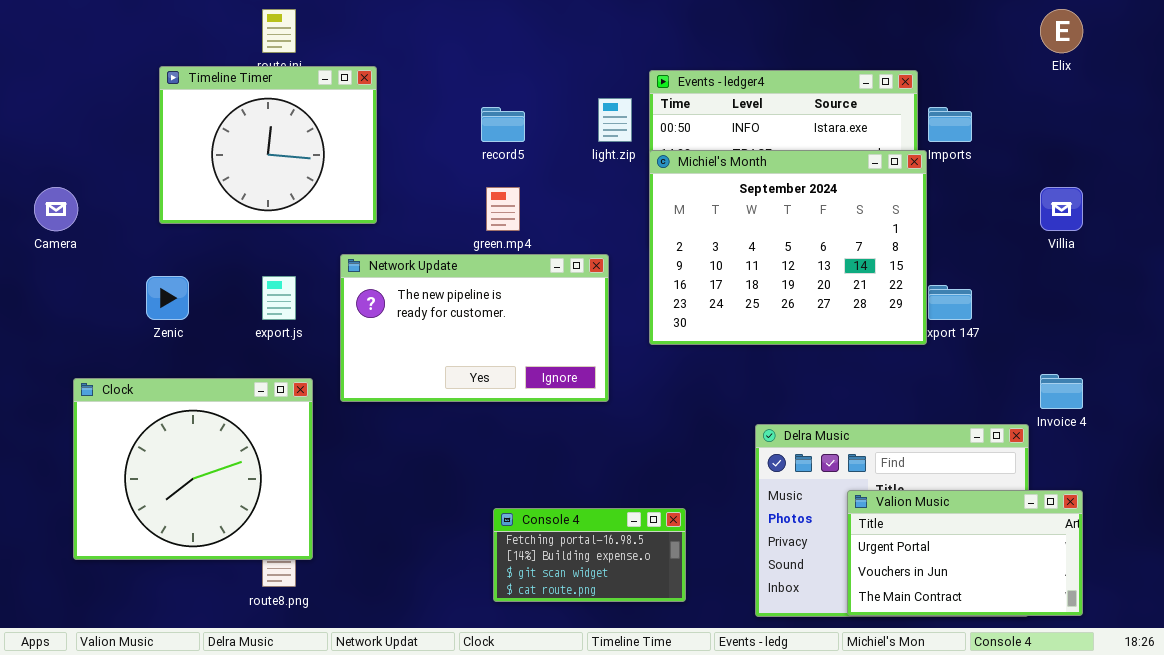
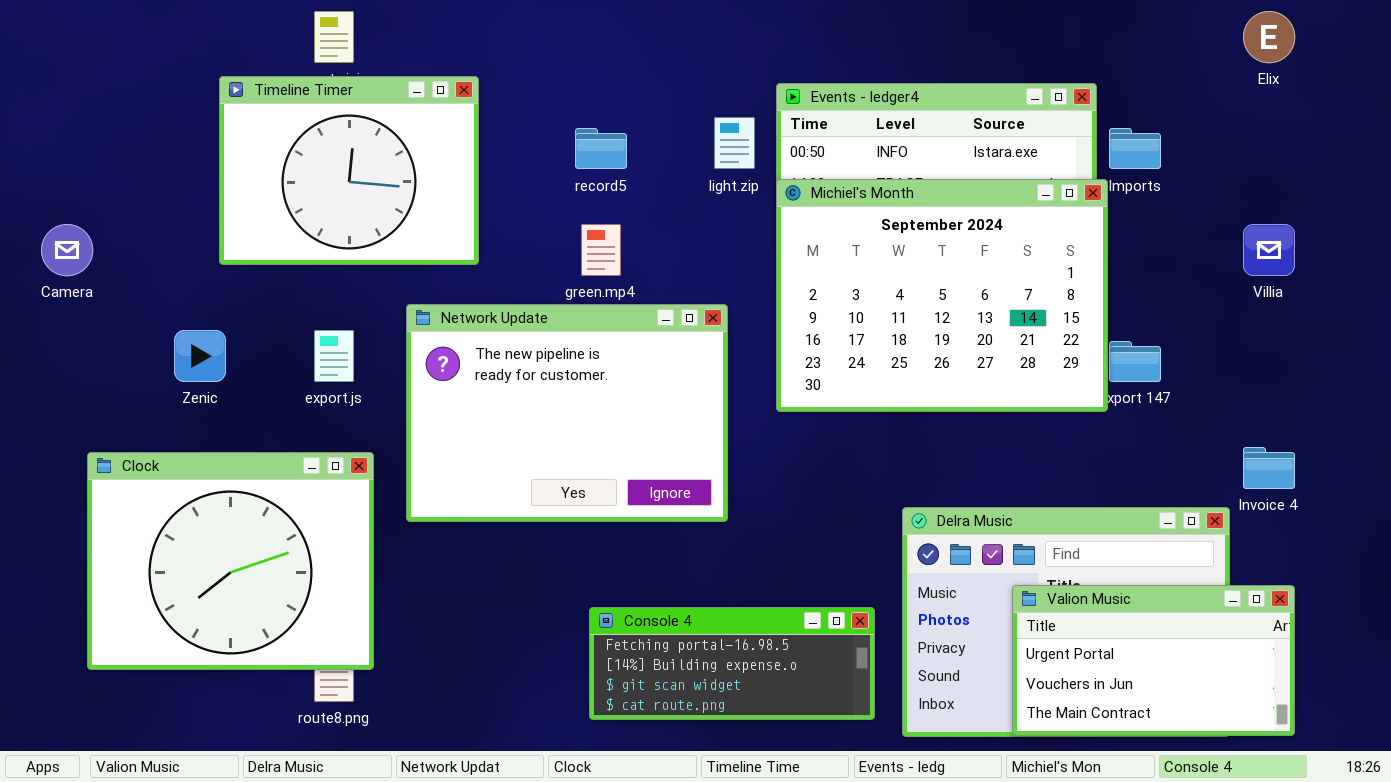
Timeline Timer: [159,66,377,224] -> [219,76,479,265], moved
Network Update: [340,254,609,402] -> [406,304,728,522], resized
Console 4: [493,508,686,602] -> [589,607,875,720], resized

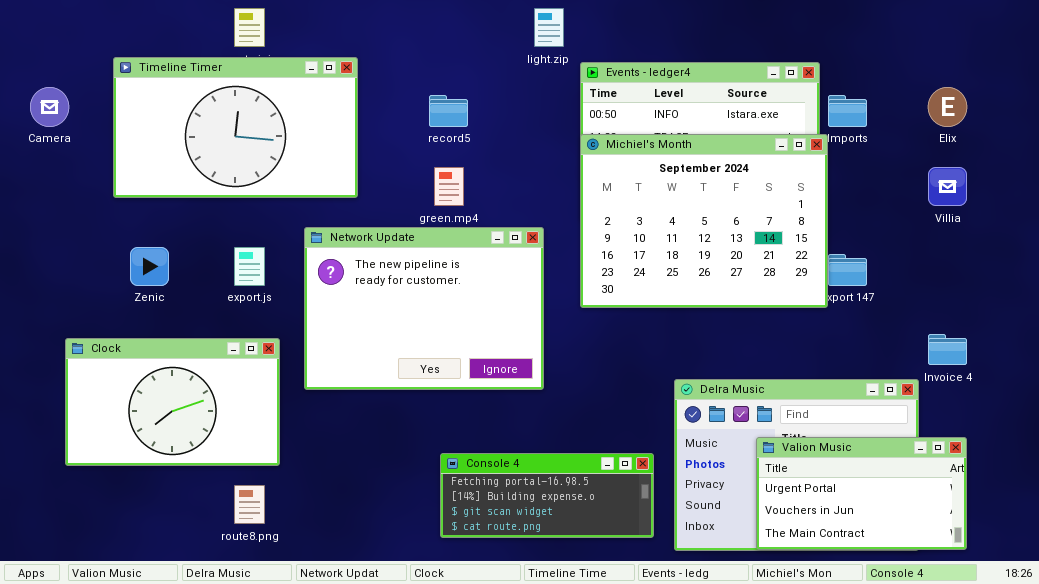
Elix: [1243,11,1295,63] -> [928,87,967,127], moved
Timeline Timer: [219,76,479,265] -> [113,57,358,198], resized
light.zip: [714,117,755,169] -> [534,8,564,47], moved
Camera: [41,224,93,276] -> [30,87,69,127], moved
Clock: [87,452,374,670] -> [65,338,280,466], resized

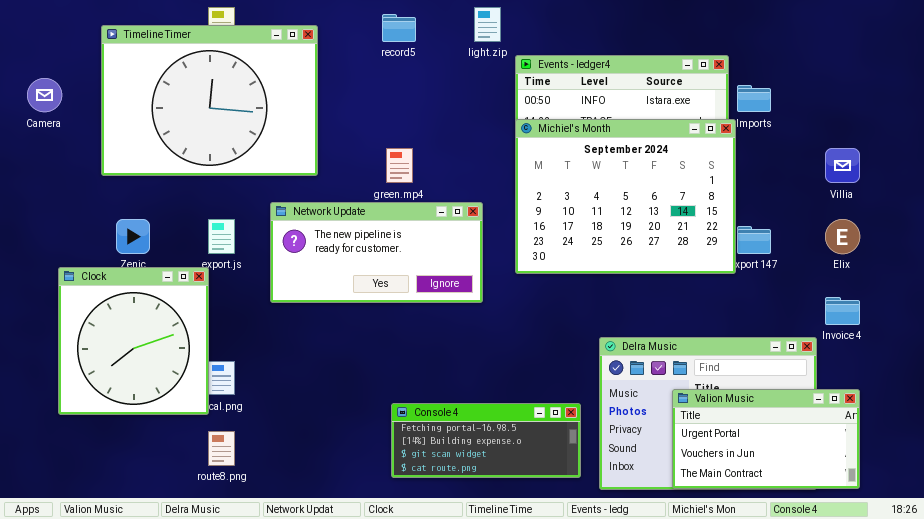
Timeline Timer: [113,57,358,198] -> [101,25,318,176], resized
Elix: [928,87,967,127] -> [825,219,860,254], moved
record5: [429,95,468,127] -> [382,14,416,42], moved
Network Update: [304,227,544,390] -> [270,202,483,303], resized
Clock: [65,338,280,466] -> [58,267,209,415], resized

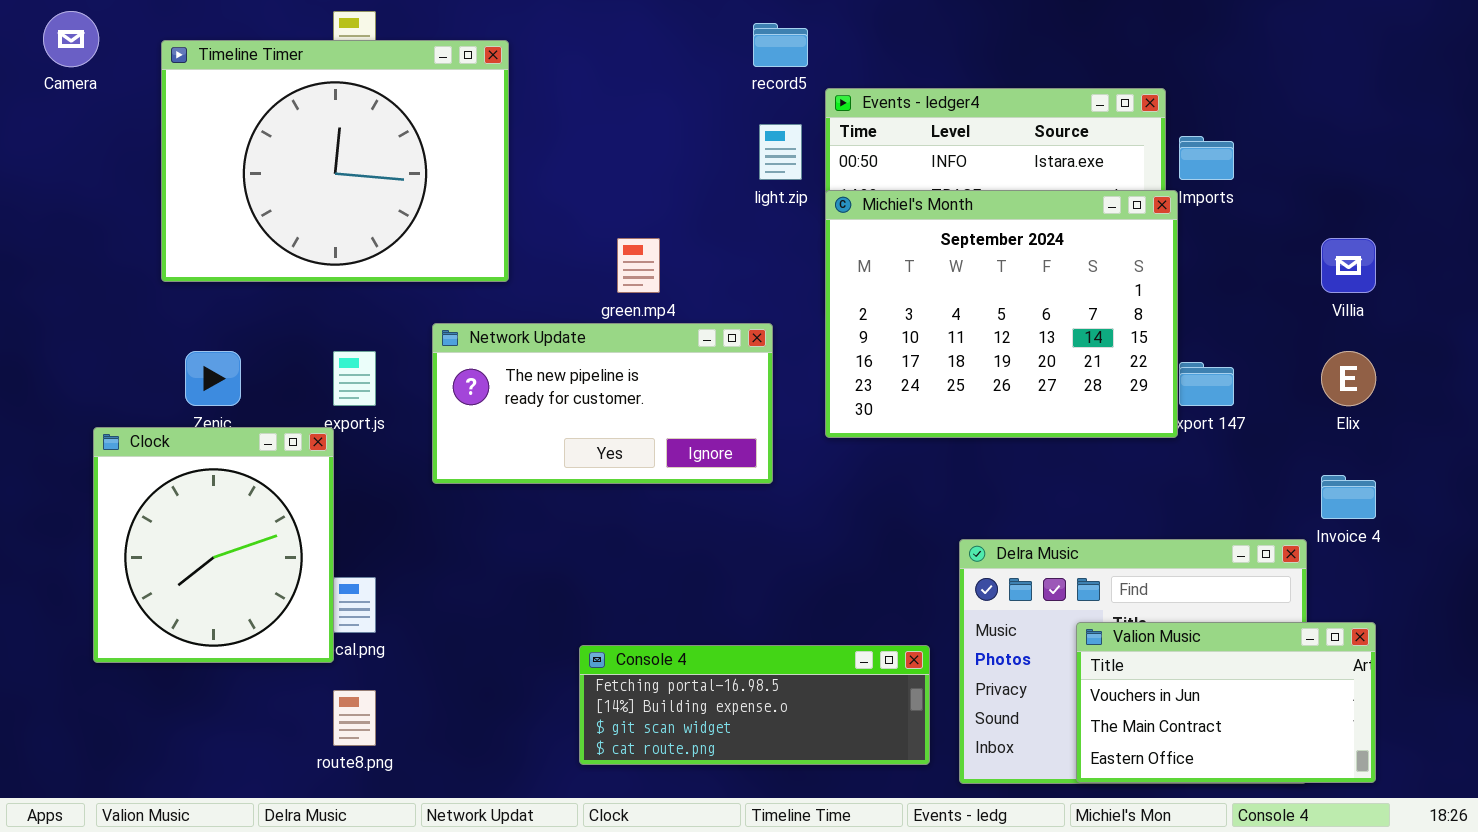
light.zip: [474,7,501,42] -> [759,124,802,180], moved
record5: [382,14,416,42] -> [753,23,808,67], moved
Camera: [27,78,62,112] -> [43,11,99,67], moved
Valion Music: [672,389,860,489] -> [1076,622,1376,783], scrolled down 1 row
Console 4: [391,403,581,478] -> [579,645,930,765], resized

